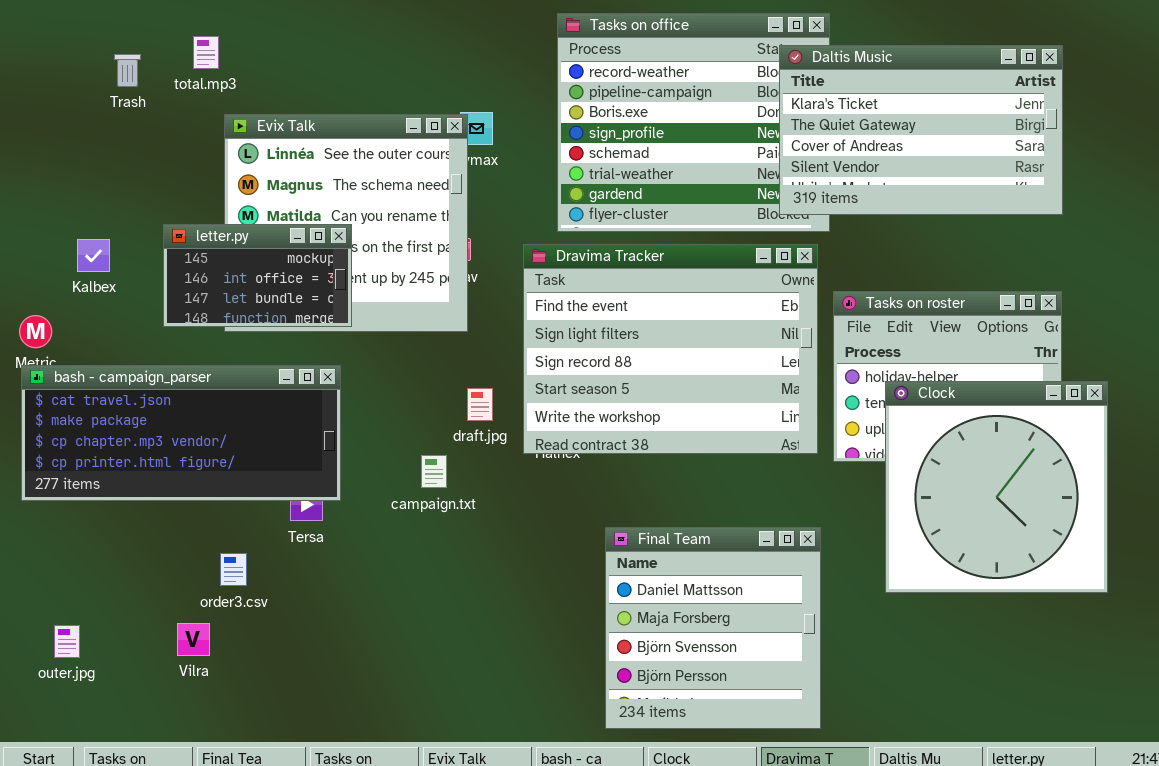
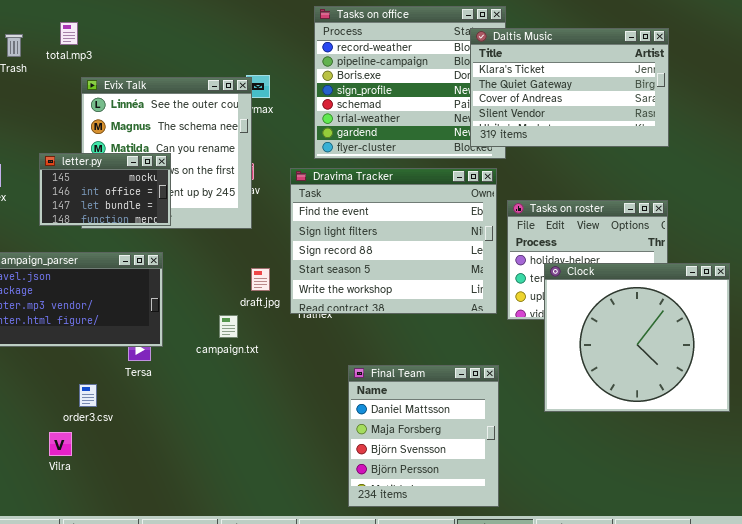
Clock: [885,381,1108,593] -> [544,263,730,412], resized

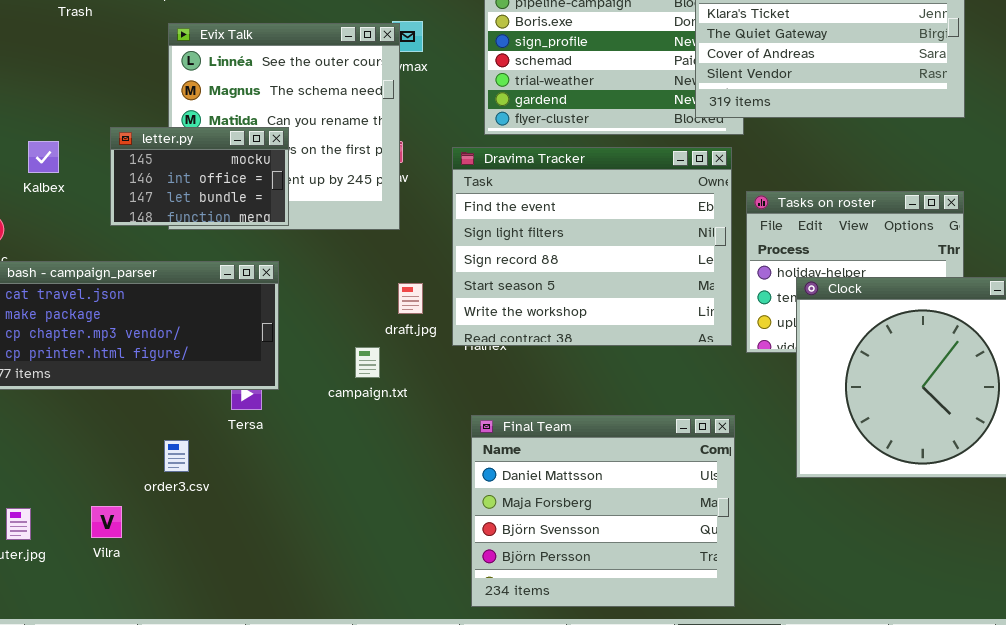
Final Team: [348,365,499,507] -> [471,415,735,607], resized
Vilra: [49,432,72,456] -> [91,506,122,538], moved

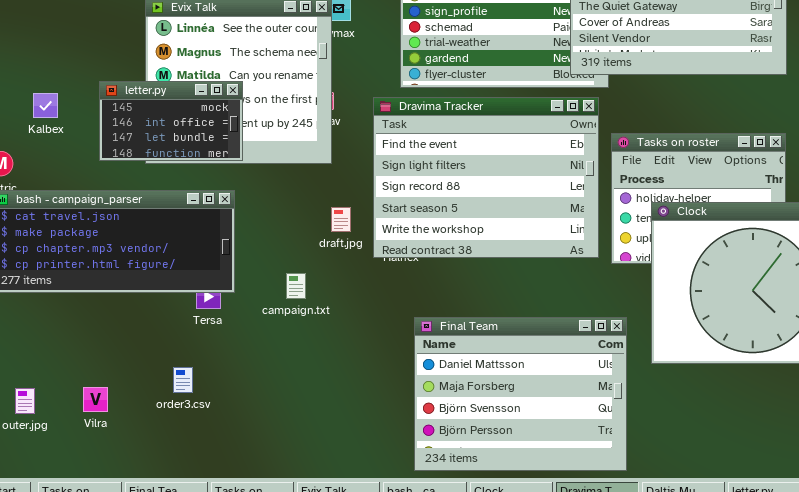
campaign.txt: [355,347,380,378] -> [286,273,306,299], moved
Final Team: [471,415,735,607] -> [414,317,627,471], moved
order3.csv: [164,440,189,472] -> [173,367,193,393], moved

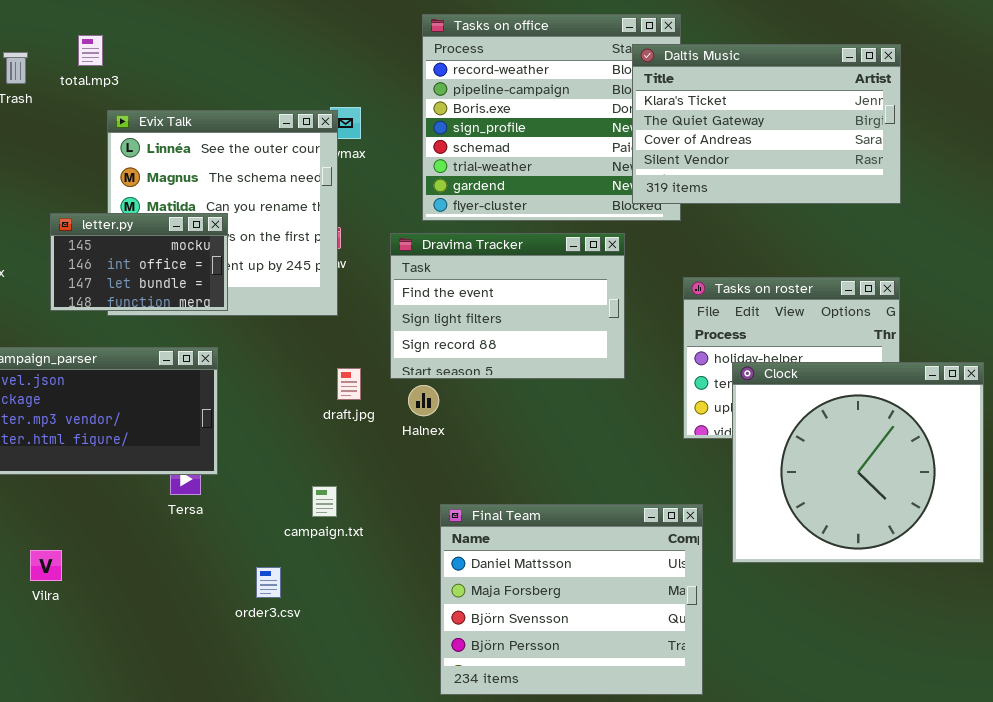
Dravima Tracker: [373,97,599,258] -> [390,233,625,379], resized
campaign.txt: [286,273,306,299] -> [312,486,337,517], moved
order3.csv: [173,367,193,393] -> [256,567,281,598], moved
Vilra: [83,387,108,412] -> [30,550,62,581], moved

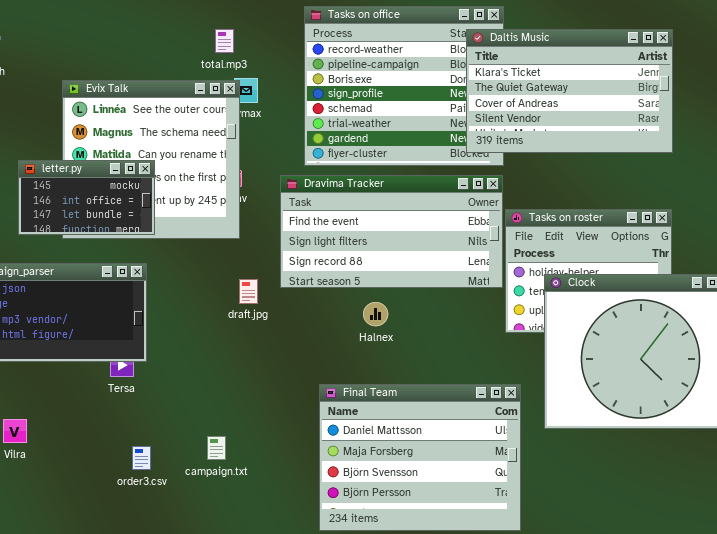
total.mp3: [78,35,103,66] -> [215,29,234,53], moved
Dravima Tracker: [390,233,625,379] -> [280,175,503,288], resized
Halnex: [408,385,439,416] -> [363,302,388,326], moved
campaign.txt: [312,486,337,517] -> [207,436,226,460], moved
order3.csv: [256,567,281,598] -> [132,446,151,470], moved

